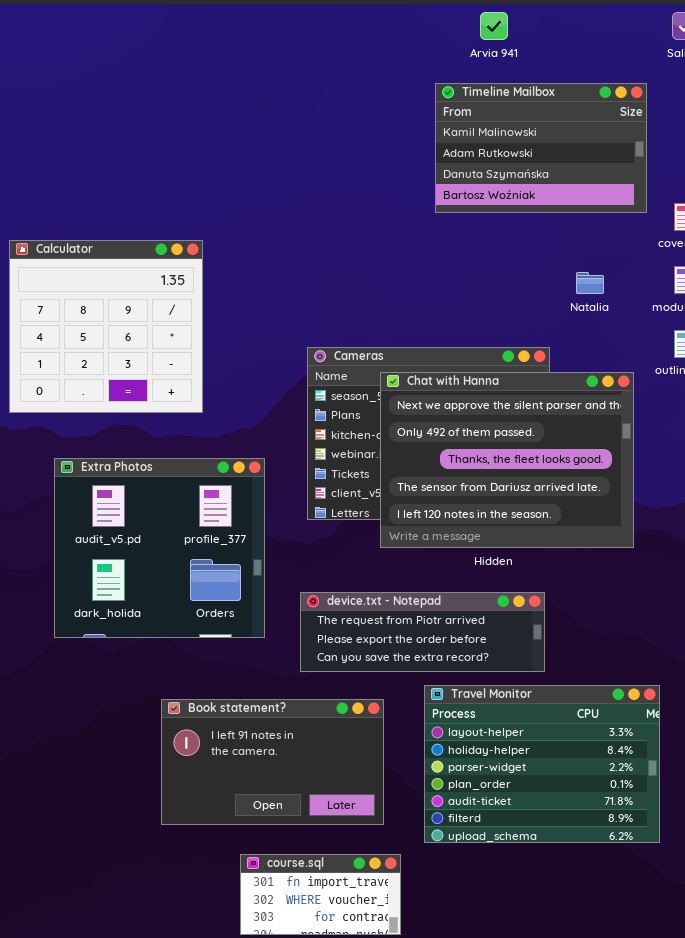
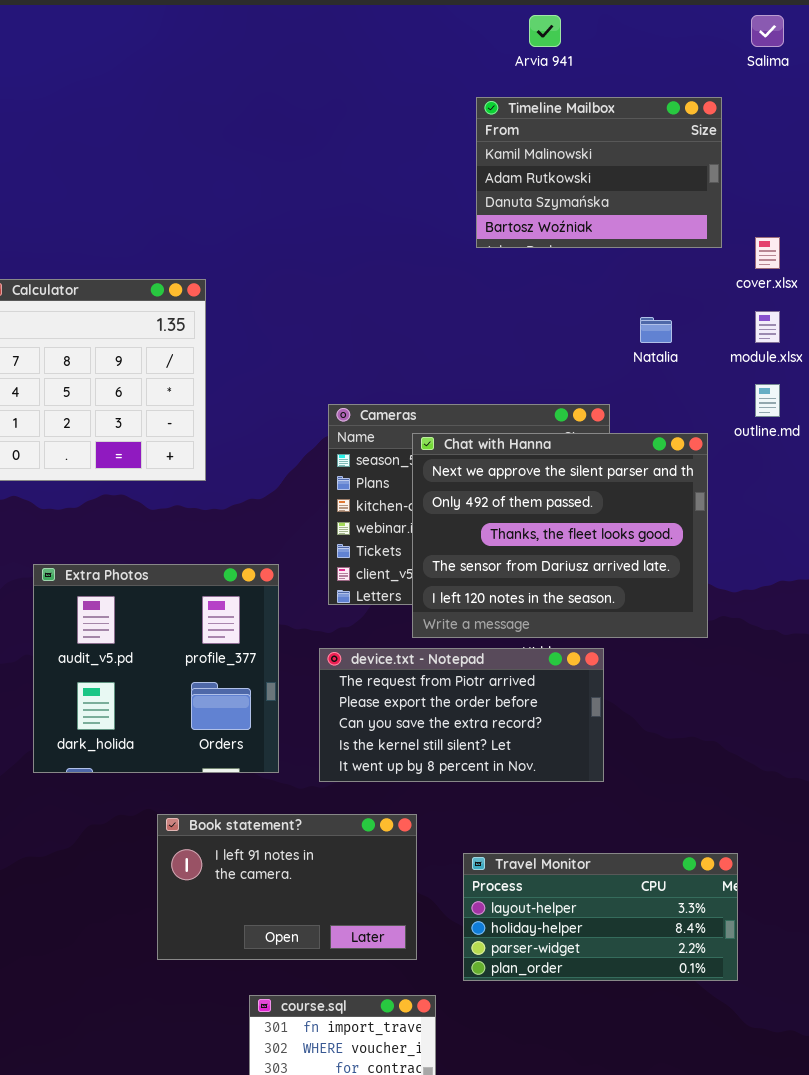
Extra Photos: [54,458,265,638] -> [33,564,279,773], moved
device.txt - Notepad: [300,592,545,672] -> [319,648,604,782], resized
Travel Monitor: [424,685,660,843] -> [463,853,738,981], resized

